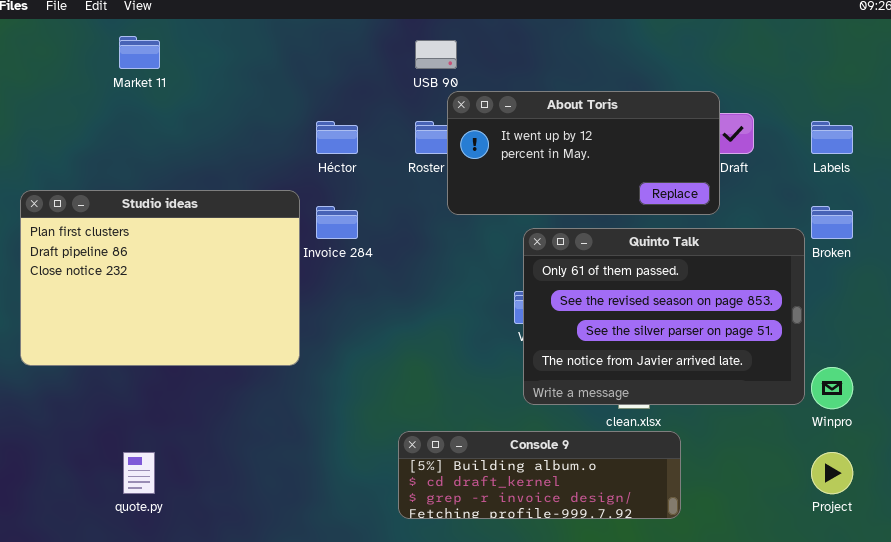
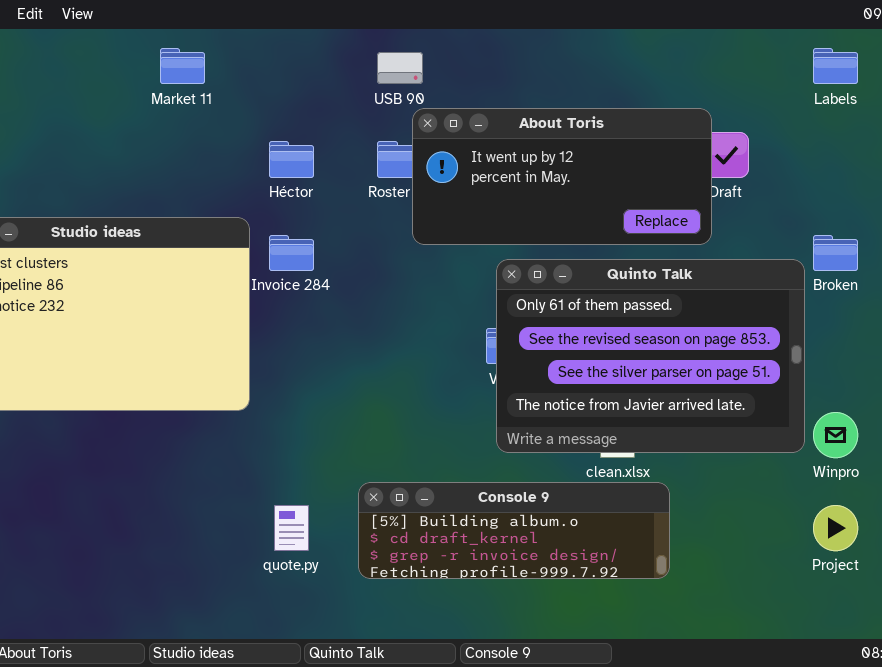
Market 11: [119,36,160,69] -> [160,48,205,84], moved
Labels: [811,121,853,154] -> [813,48,858,84], moved
quote.py: [123,452,155,494] -> [274,505,309,551], moved

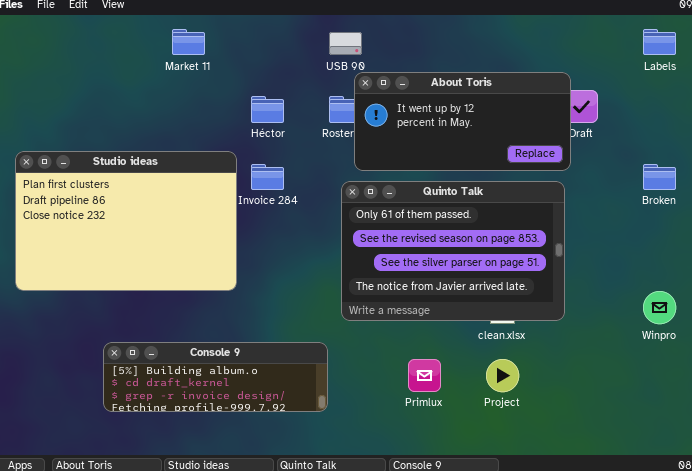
Quinto Talk: [496,259,805,453] -> [341,181,565,321], moved
Console 9: [358,482,670,579] -> [103,342,328,412], moved
Project: [813,505,858,551] -> [486,359,519,392], moved

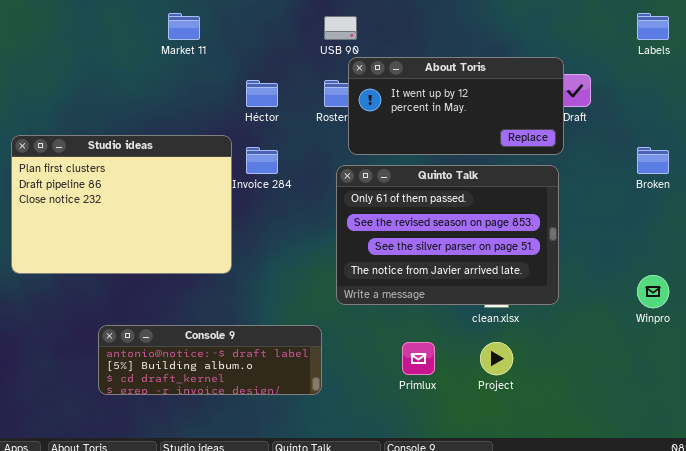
Console 9: [103,342,328,412] -> [98,325,322,395], scrolled up 1 row

